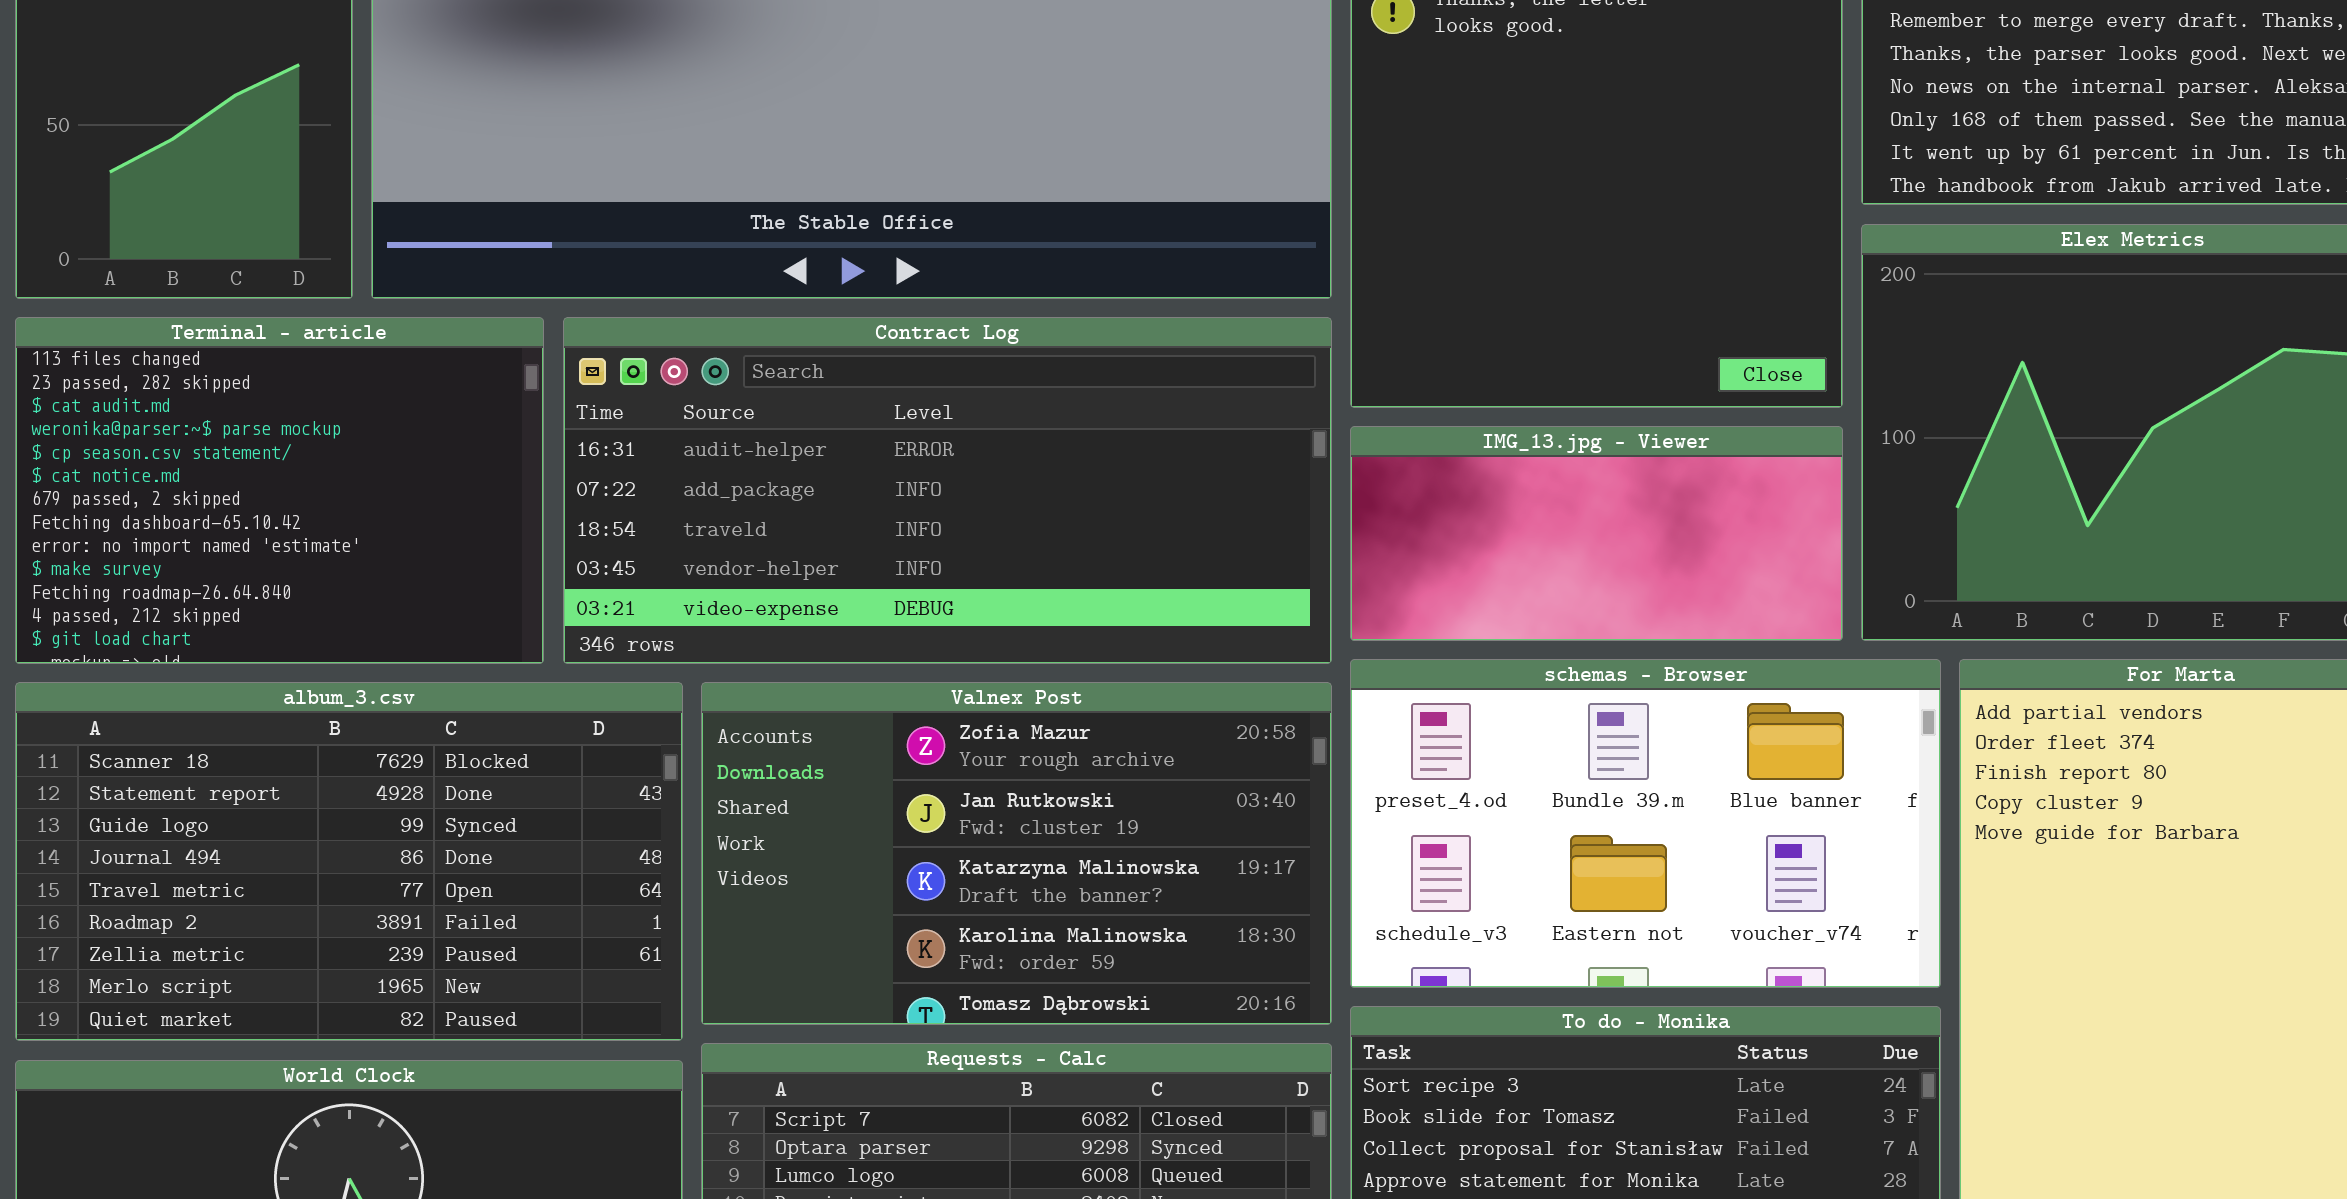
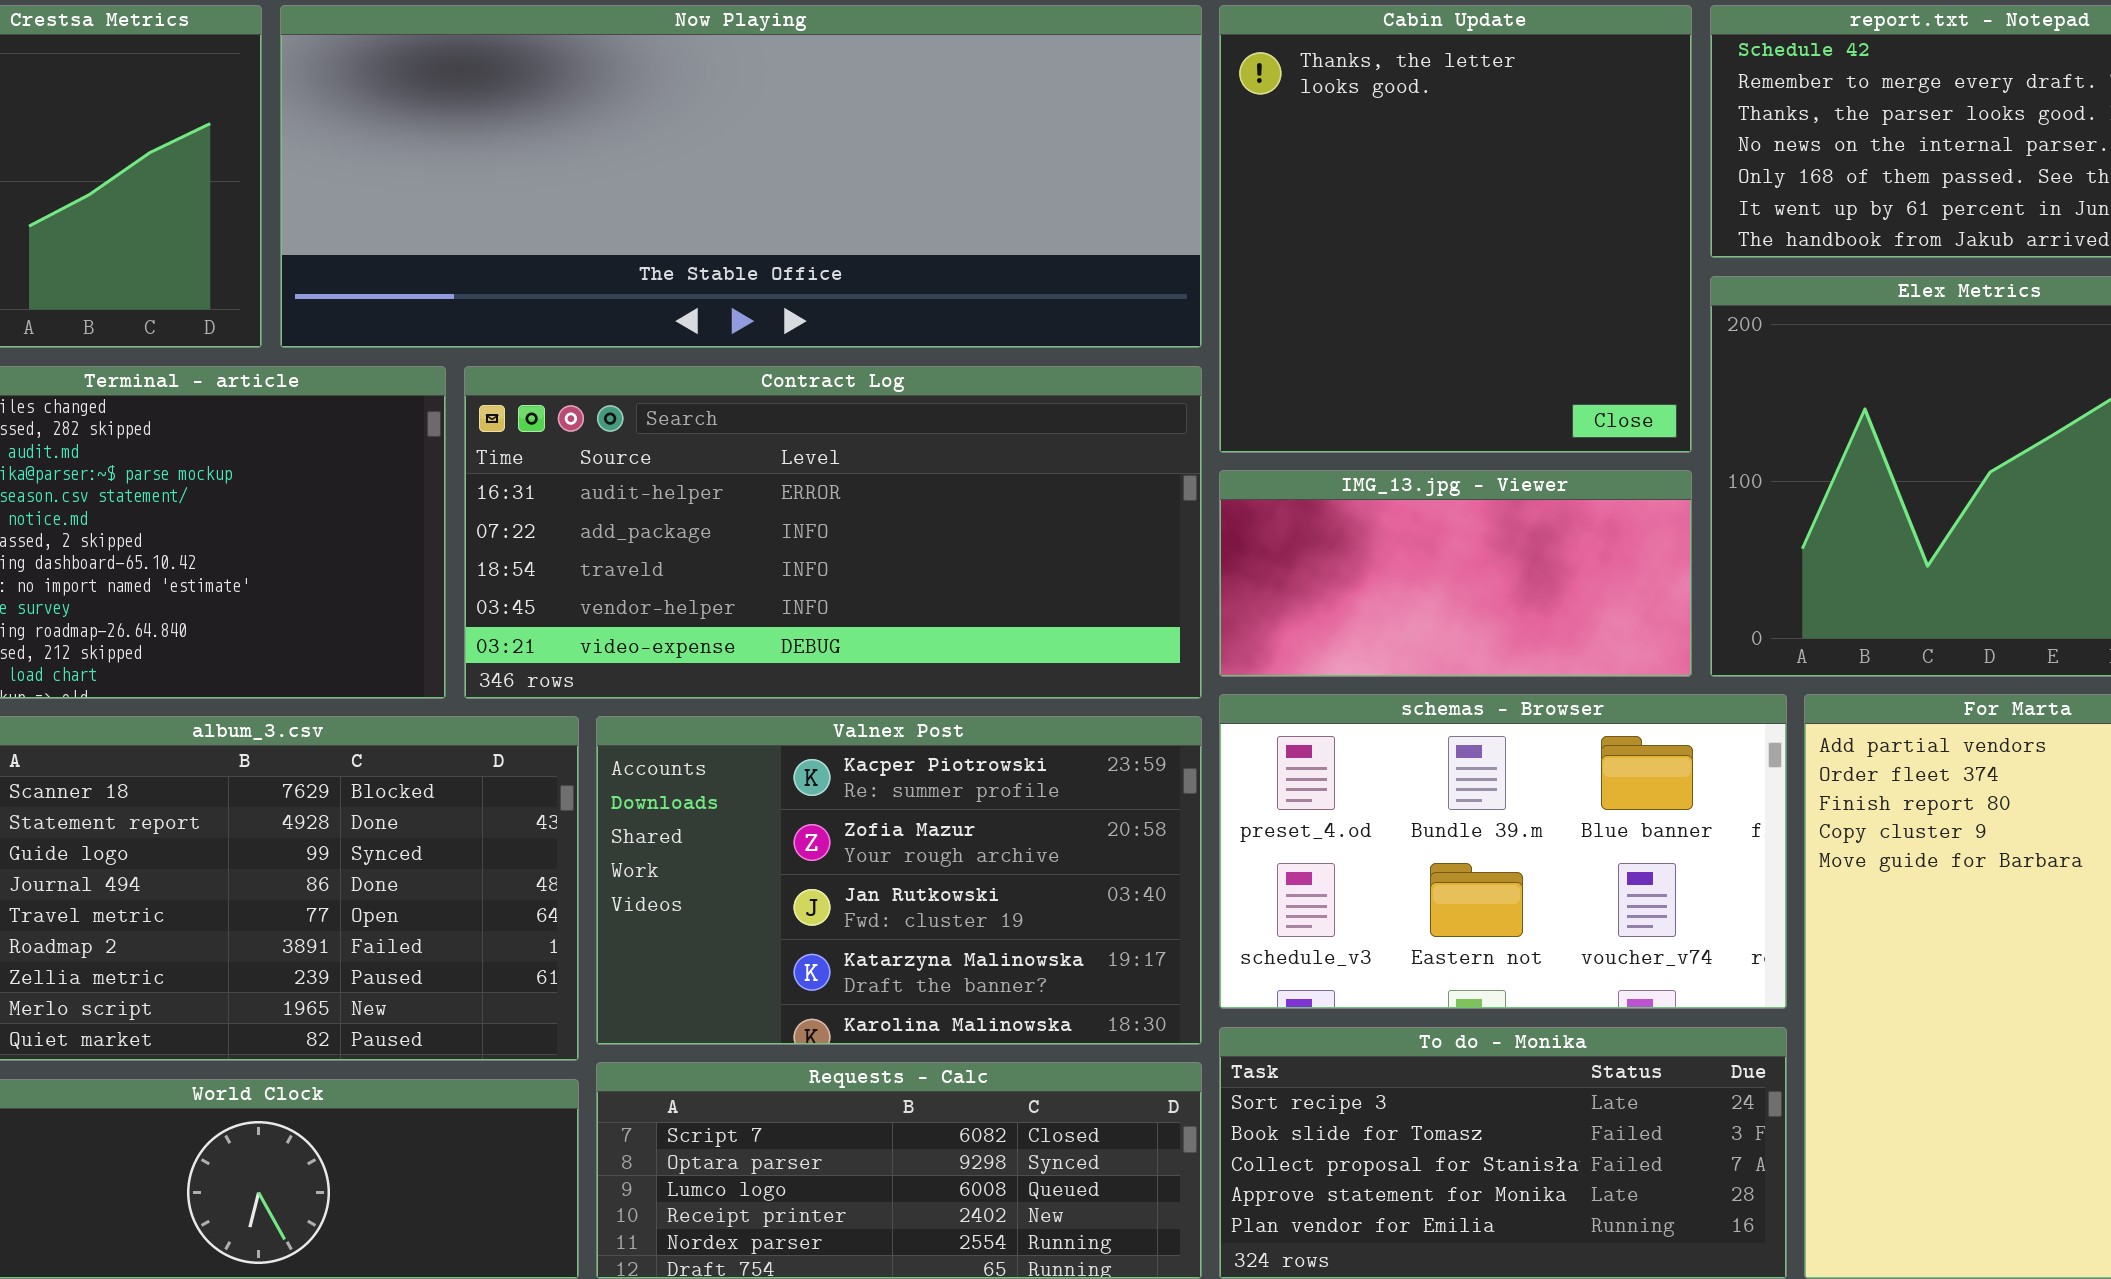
Valnex Post: [701,682,1332,1025] -> [596,716,1202,1045], scrolled up 1 row

